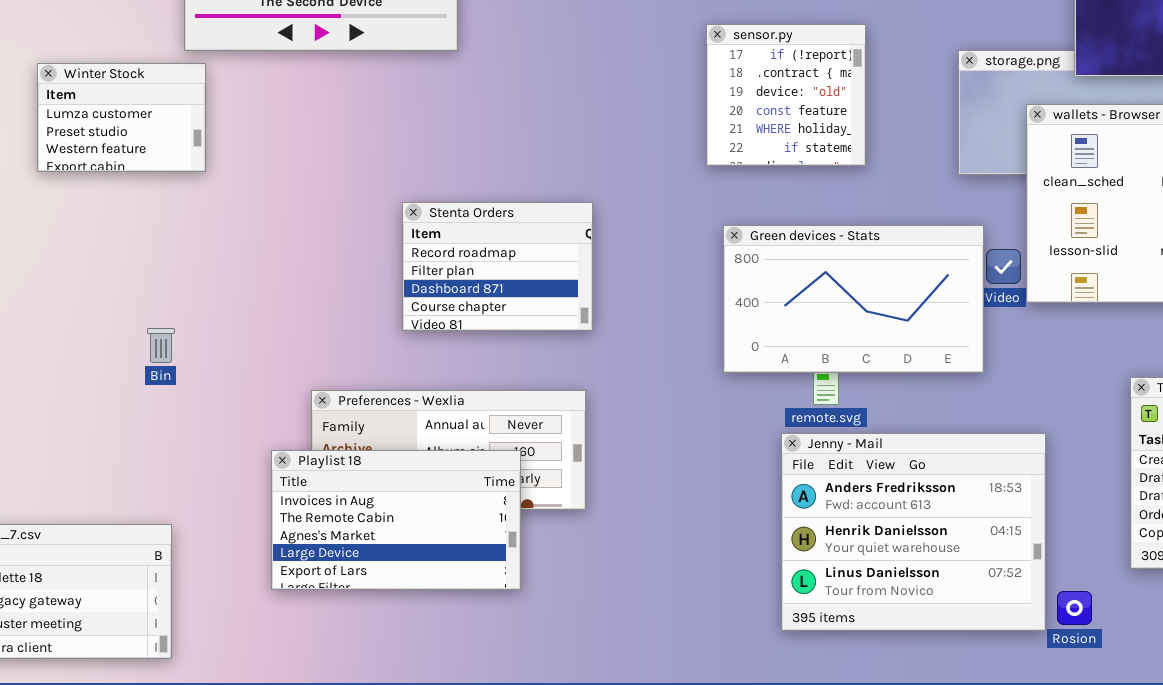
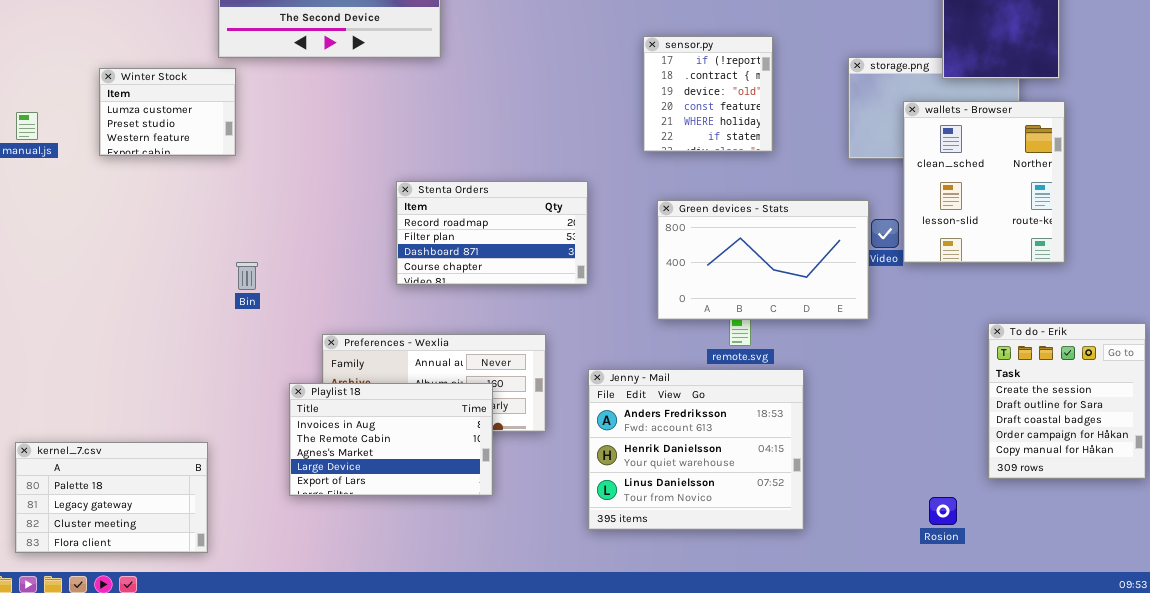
Stenta Orders: [402,202,593,331] -> [396,181,588,285], resized
Bin: [147,328,175,363] -> [236,262,258,290], moved
Jenny - Mail: [781,433,1046,631] -> [588,369,804,530], moved

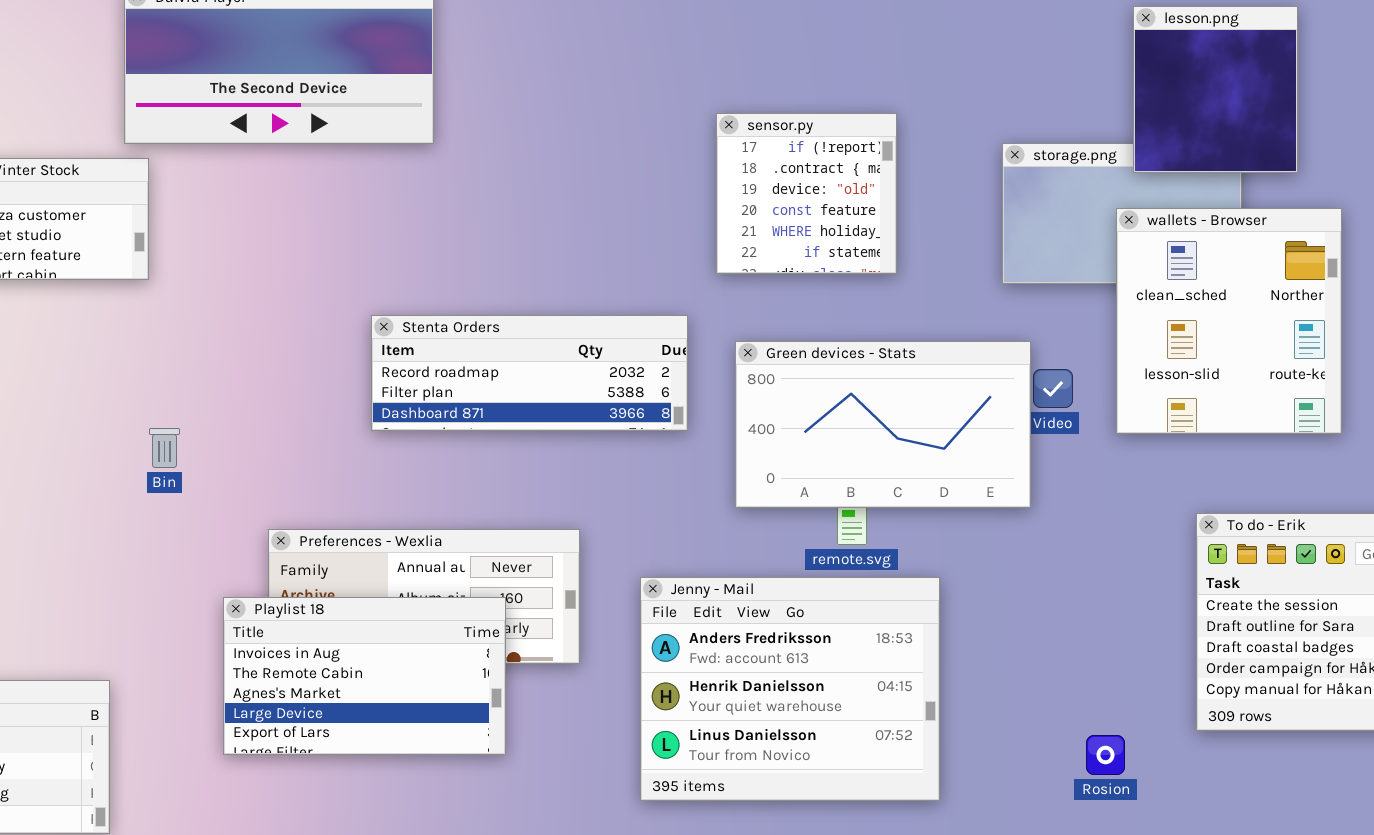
wallets - Browser: [903,101,1065,263] -> [1116,208,1342,434], moved
Stenta Orders: [396,181,588,285] -> [371,315,688,431], resized
Rosion: [929,497,957,525] -> [1086,735,1125,775], moved

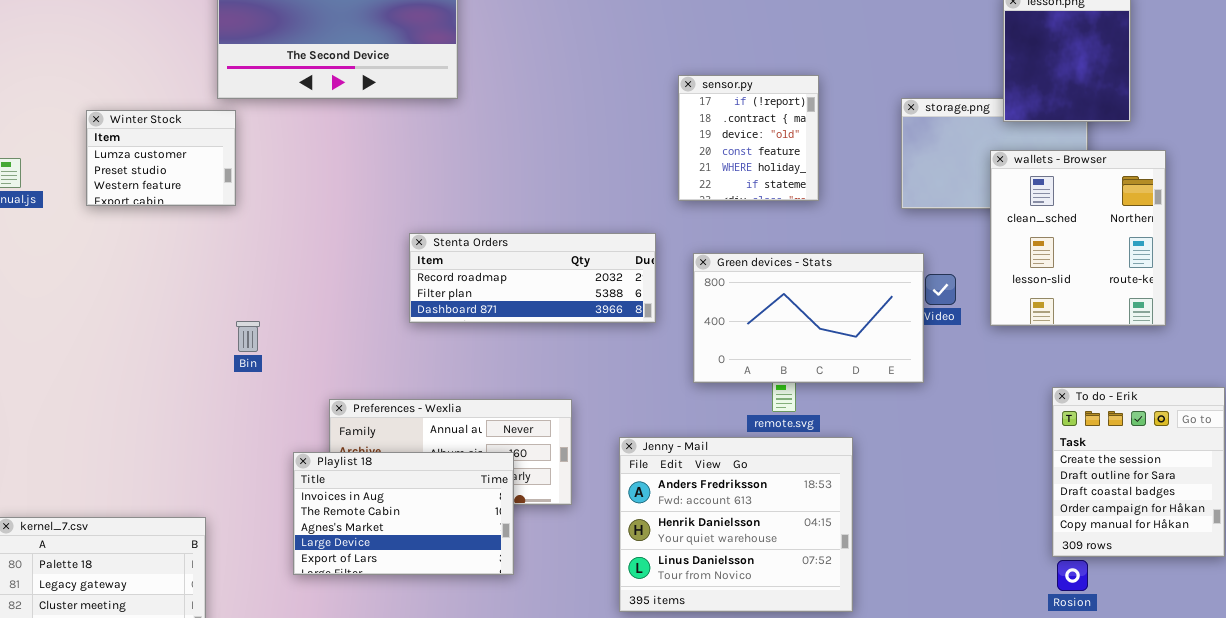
Rosion: [1086,735,1125,775] -> [1057,560,1088,591], moved

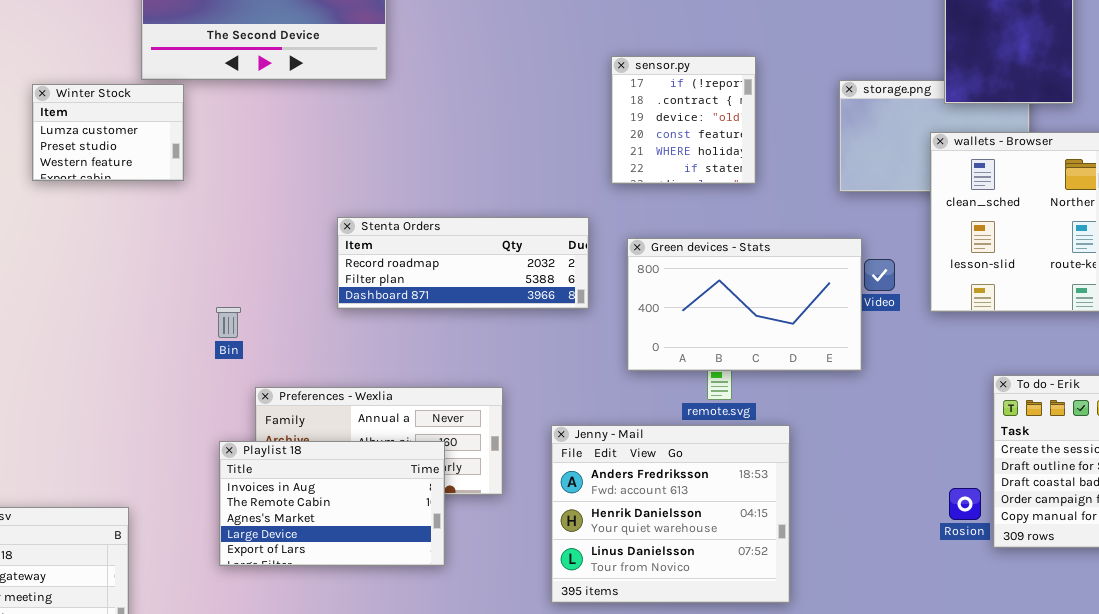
Winter Stock: [86,110,236,206] -> [32,84,184,181], moved
Bin: [236,321,260,352] -> [216,307,241,338], moved
Rosion: [1057,560,1088,591] -> [949,488,981,520], moved

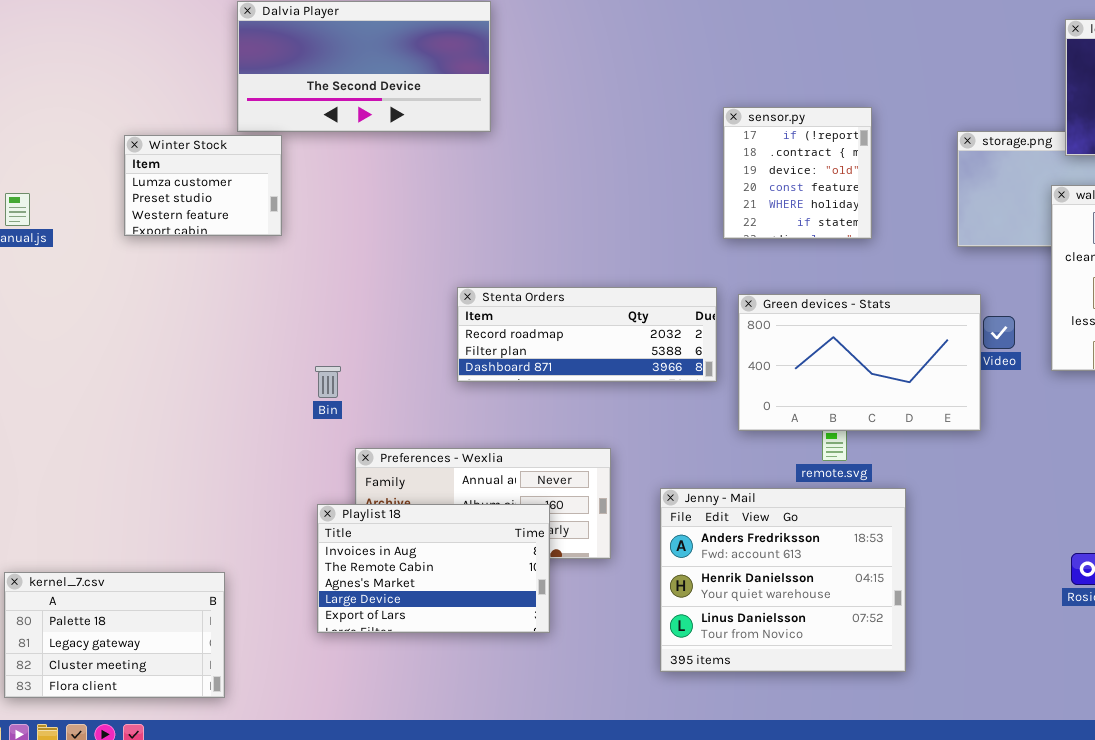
Stenta Orders: [337,217,589,309] -> [457,287,717,382], moved

